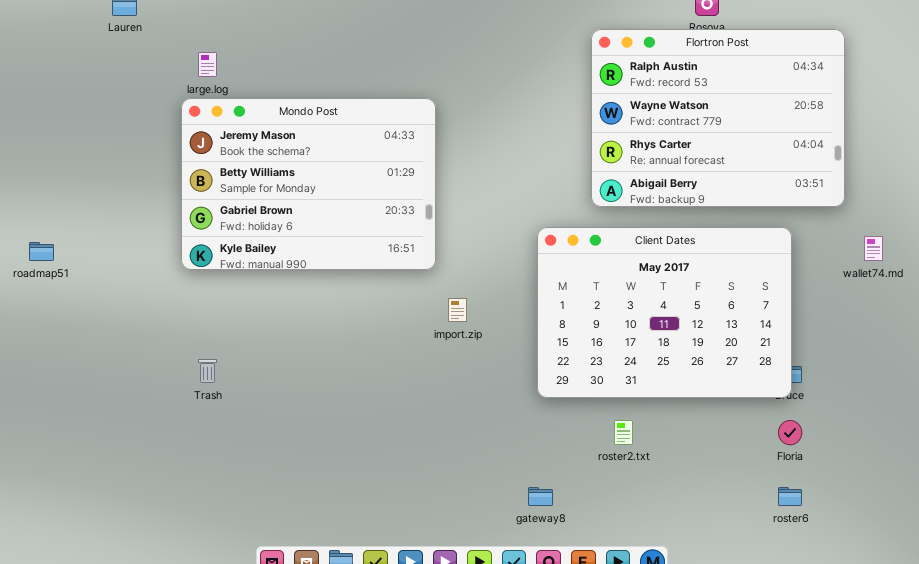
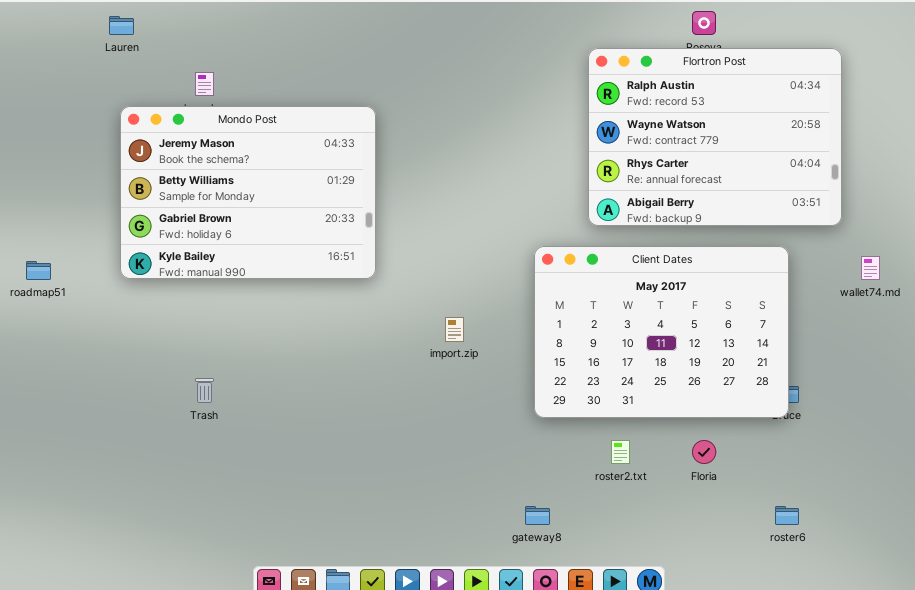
Mondo Post: [181,98,436,270] -> [120,106,376,279], moved
Floria: [778,420,802,445] -> [692,440,716,464], moved

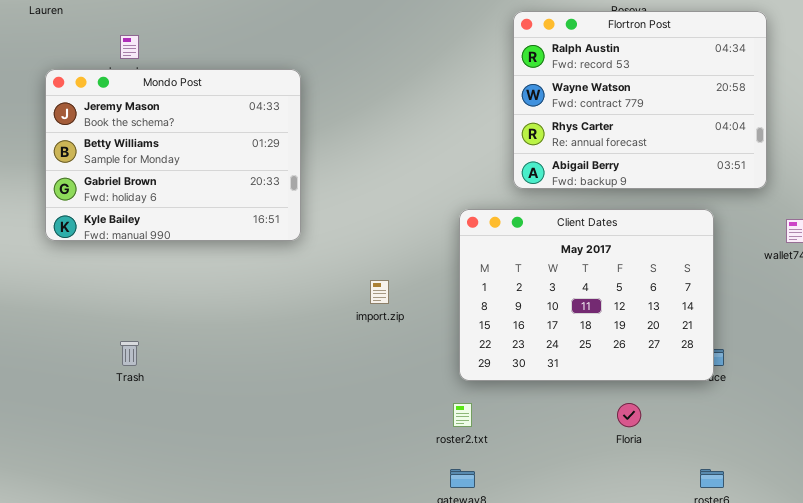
roster2.txt: [611,440,630,464] -> [453,403,472,427], moved

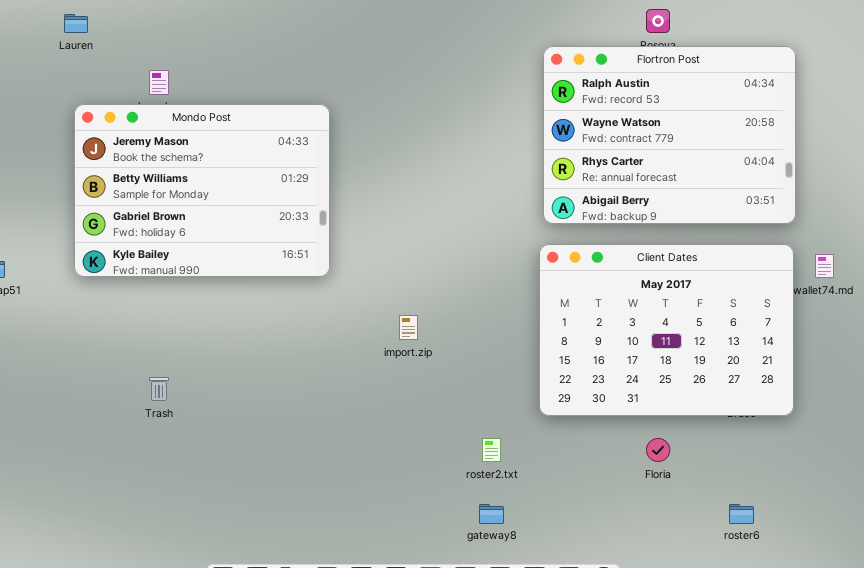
Client Dates: [459,209,714,381] -> [539,244,794,416], moved

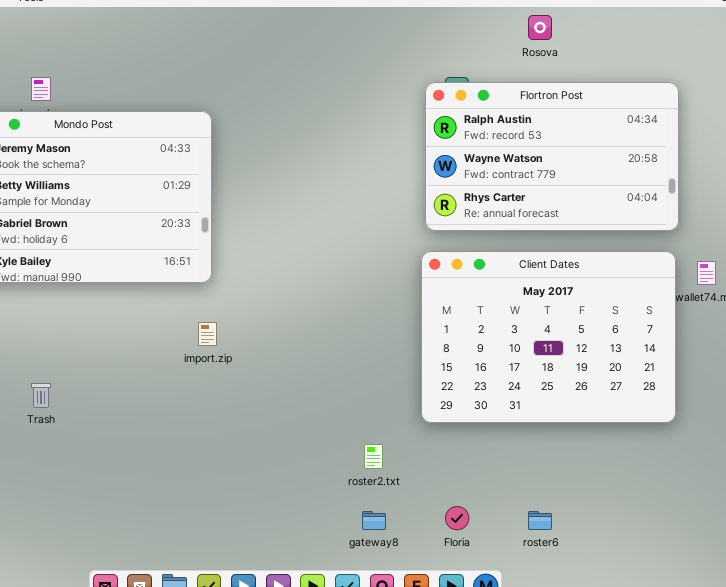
Flortron Post: [543,46,796,224] -> [425,82,679,231], resized
import.zip: [399,315,418,340] -> [198,322,217,346], moved
Floria: [646,438,670,462] -> [445,506,469,530], moved
roster6: [729,504,754,524] -> [528,511,552,530], moved

